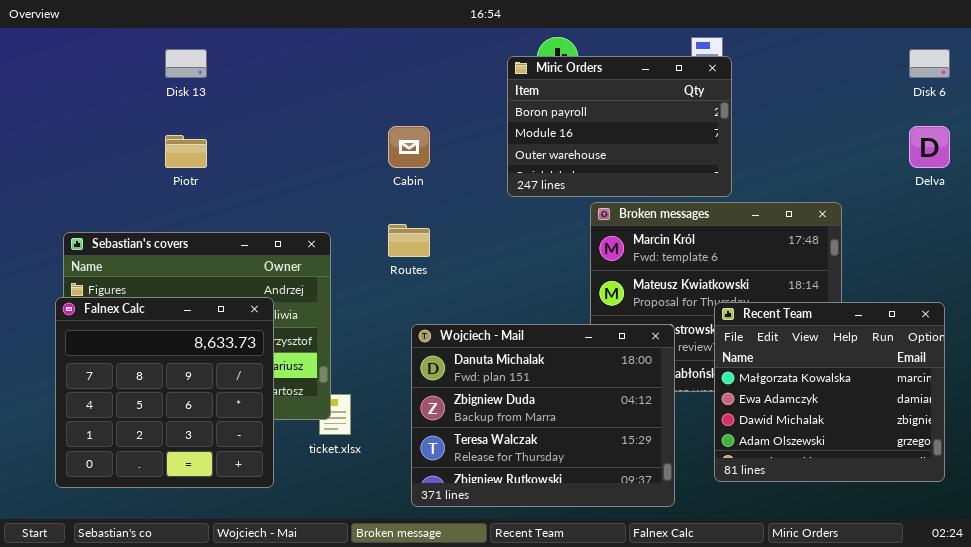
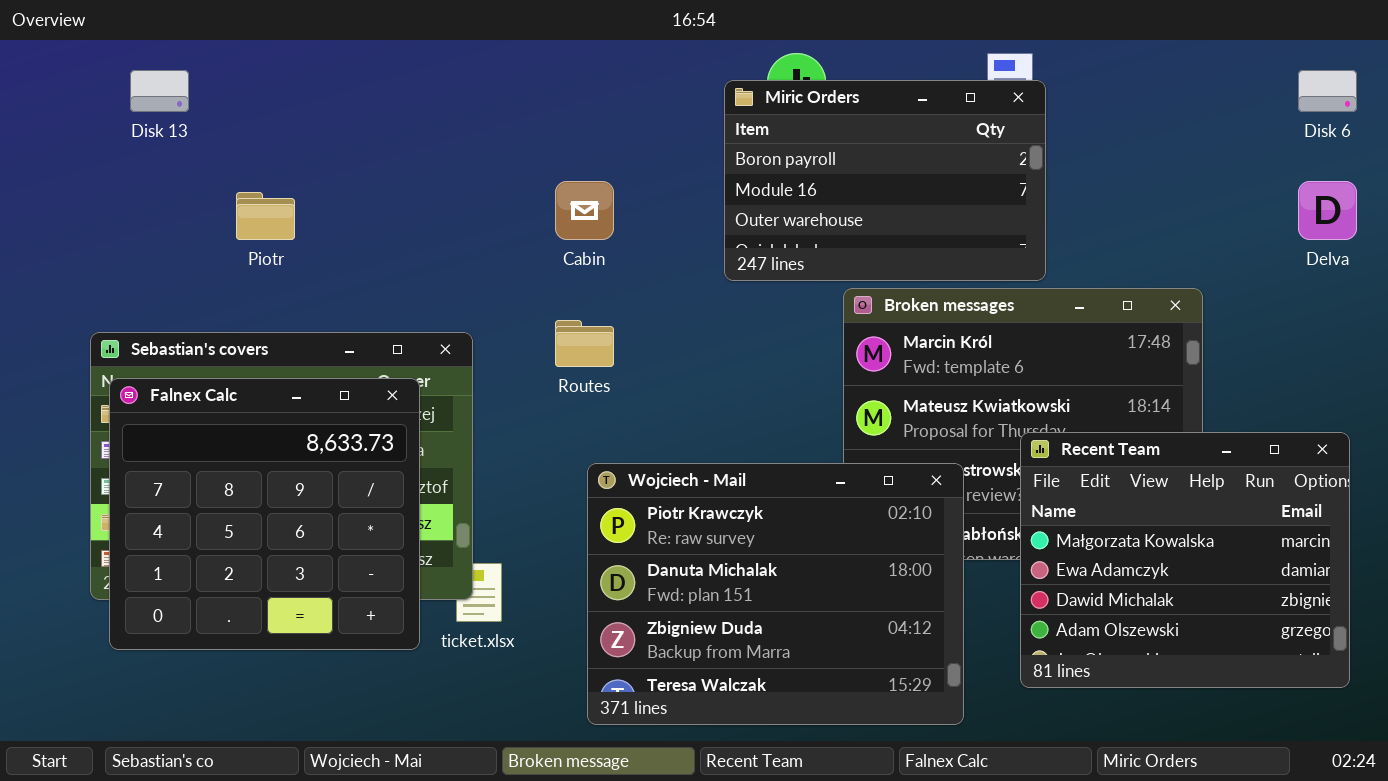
Disk 13: [165,49,207,78] -> [130,70,189,112], moved
Falnex Calc: [55,297,274,488] -> [109,378,420,650], moved
Wojciech - Mail: [411,324,675,507] -> [587,463,964,725], scrolled up 1 row

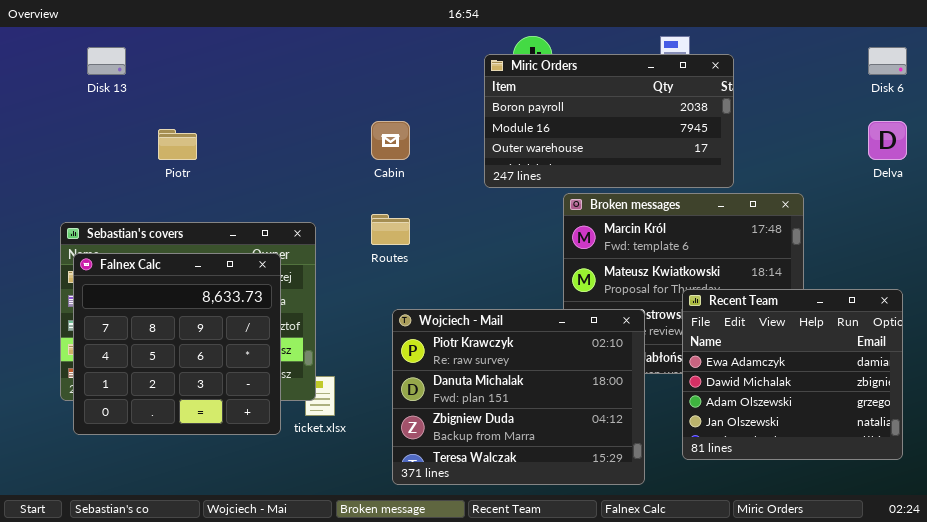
Miric Orders: [724,80,1046,281] -> [484,54,734,188], resized
Recent Team: [1020,432,1350,688] -> [682,289,903,460], scrolled down 1 row

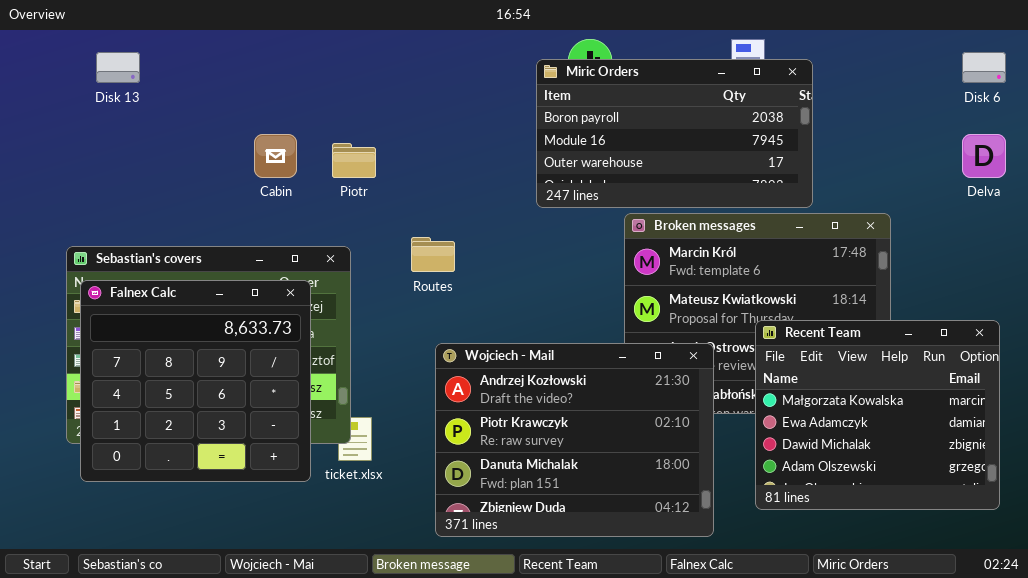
Cabin: [371,121,410,160] -> [254,134,297,178], moved
Piotr: [158,129,197,160] -> [332,143,376,178], moved
Recent Team: [682,289,903,460] -> [755,320,1000,510], scrolled up 1 row
Wojciech - Mail: [392,309,645,485] -> [435,343,714,537], scrolled up 1 row

